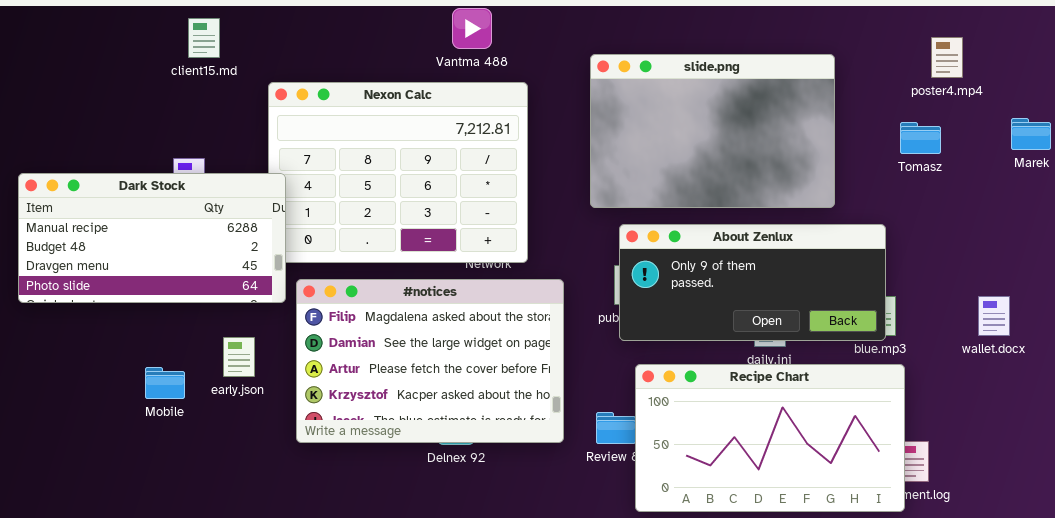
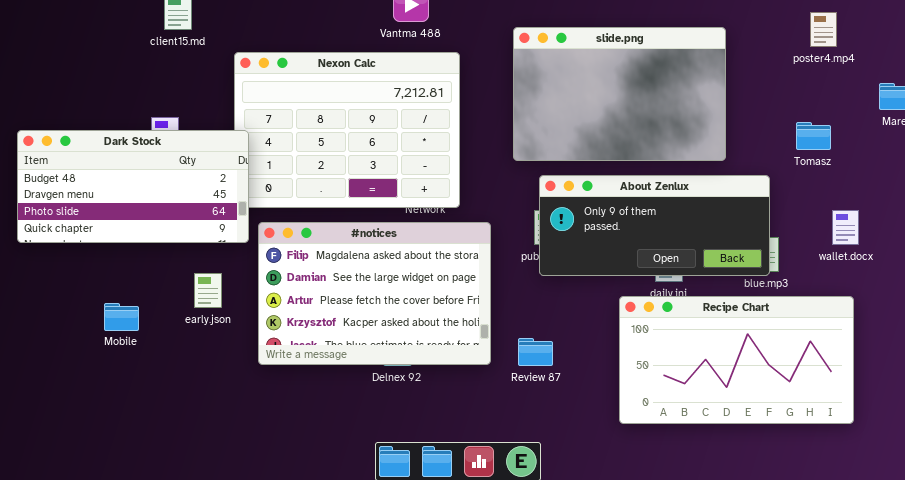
Tomasz: [900,122,941,154] -> [796,122,831,150], moved
Dark Stock: [18,173,286,303] -> [17,130,249,243], scrolled down 1 row
wallet.docx: [978,296,1010,336] -> [832,210,859,245], moved
Recipe Chart: [635,364,905,512] -> [619,296,854,424], moved
Mobile: [145,367,185,399] -> [104,303,139,331], moved

